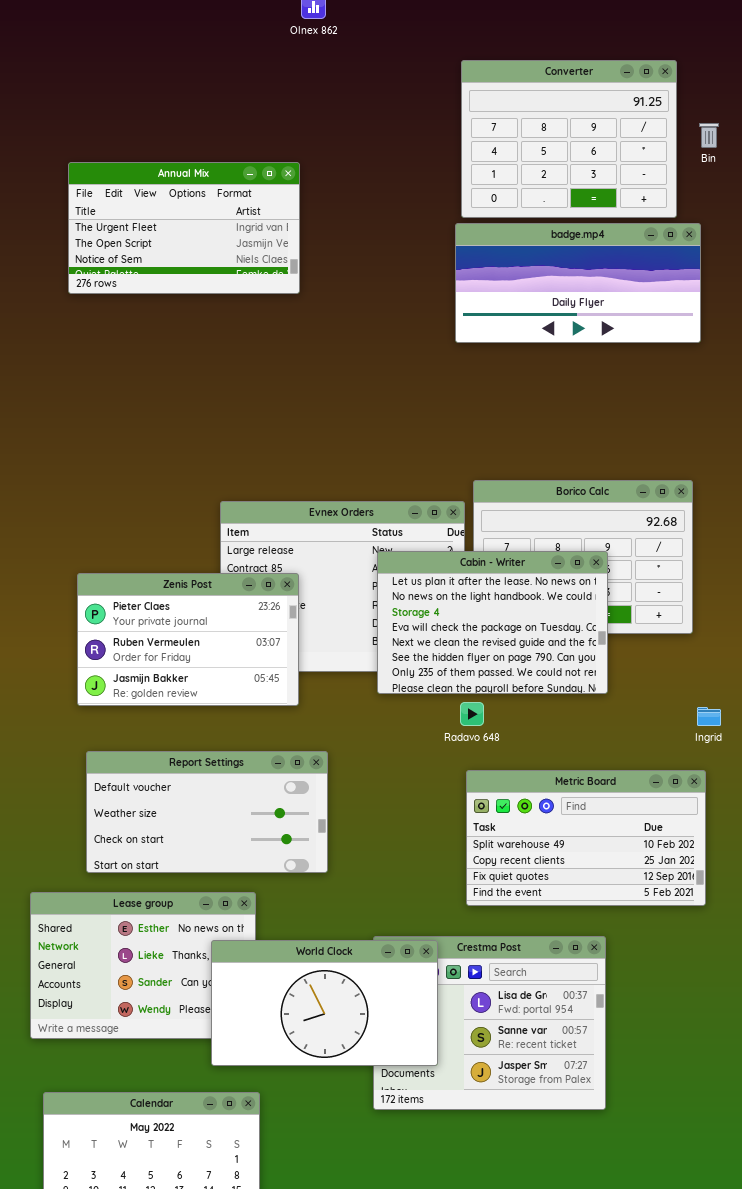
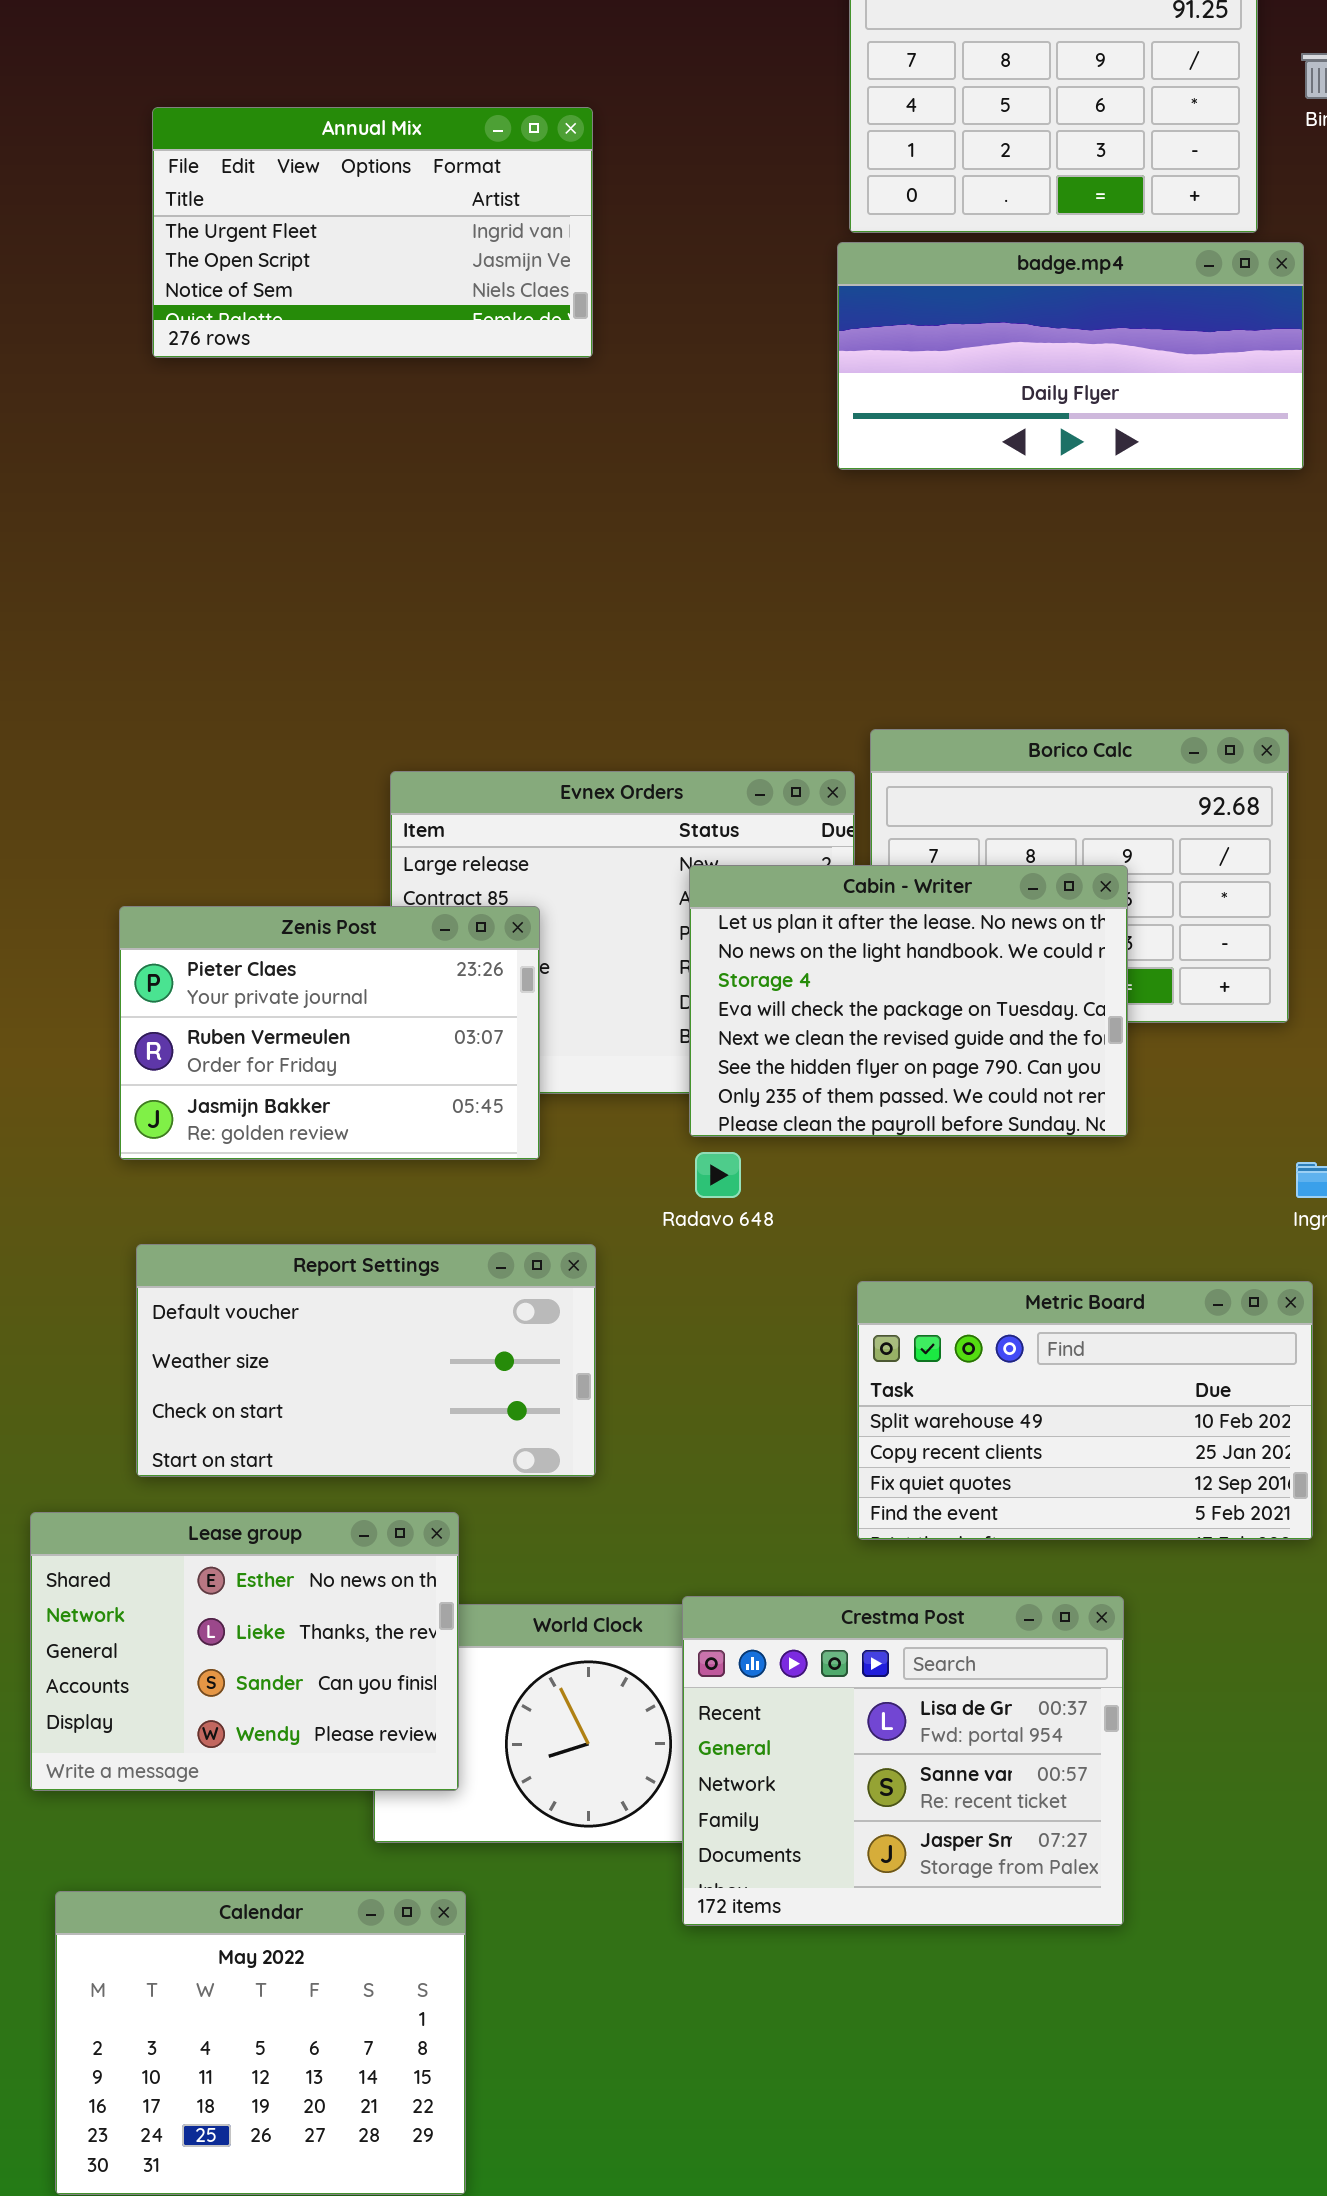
Annual Mix: [68,162,300,294] -> [152,107,593,358], moved
Radavo 648: [460,702,484,726] -> [695,1152,741,1198], moved
Lease group: [30,892,256,1039] -> [30,1512,459,1791], raised
Crestma Post: [373,936,606,1110] -> [682,1596,1124,1926], raised

